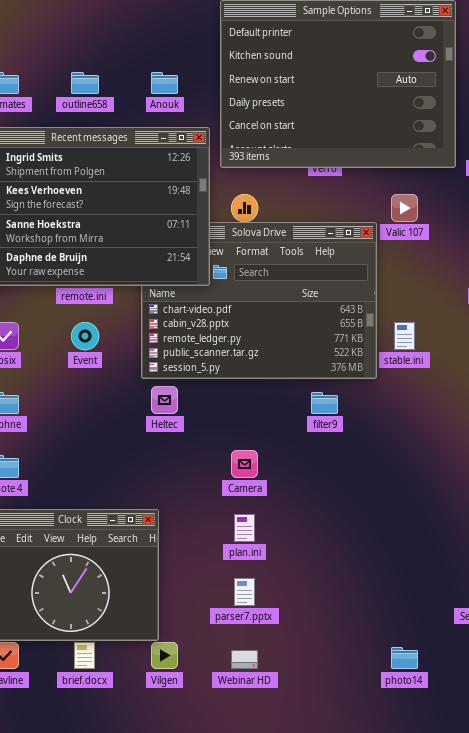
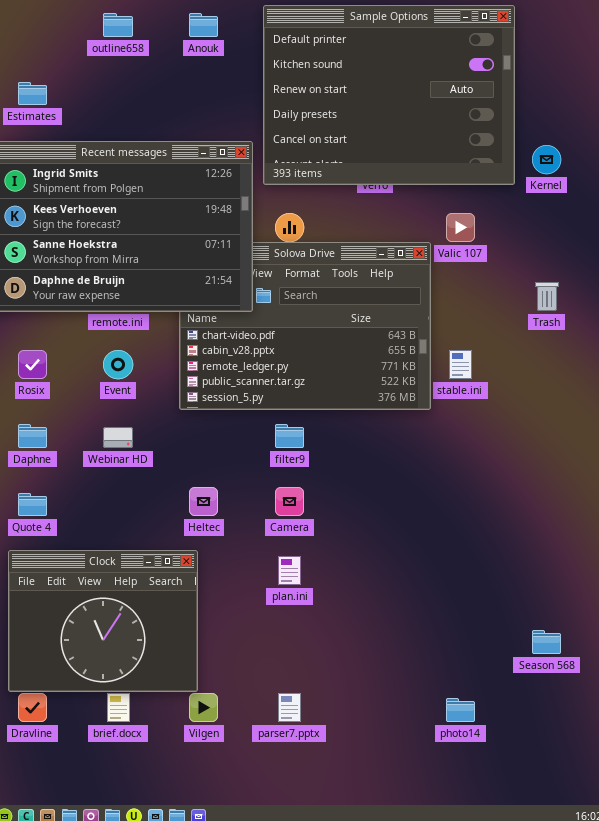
outline658: [71,72,99,94] -> [103,13,133,37], moved
Anouk: [151,72,178,94] -> [189,13,218,37], moved
Heltec: [151,386,178,414] -> [189,487,218,516], moved
filter9: [311,392,338,414] -> [275,424,304,448], moved
parser7.pptx: [234,578,255,606] -> [278,693,301,722], moved
Webinar HD: [231,650,258,669] -> [103,427,133,448], moved

